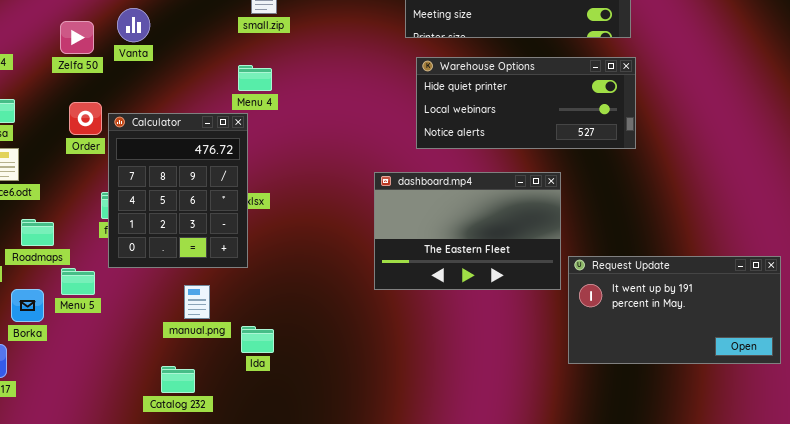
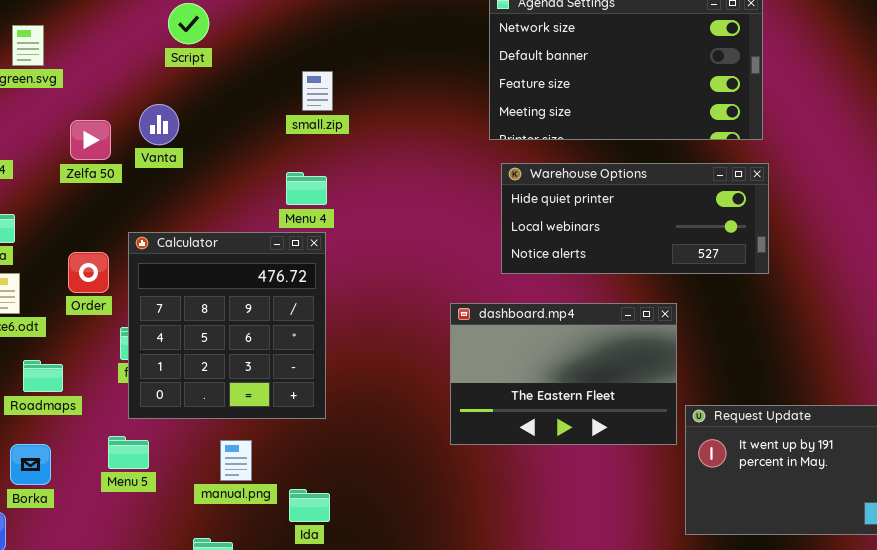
Order: [69,102,102,135] -> [68,252,109,293], moved
Calculator: [108,113,248,268] -> [128,232,326,419], resized
Menu 5: [61,268,95,295] -> [108,436,149,469], moved

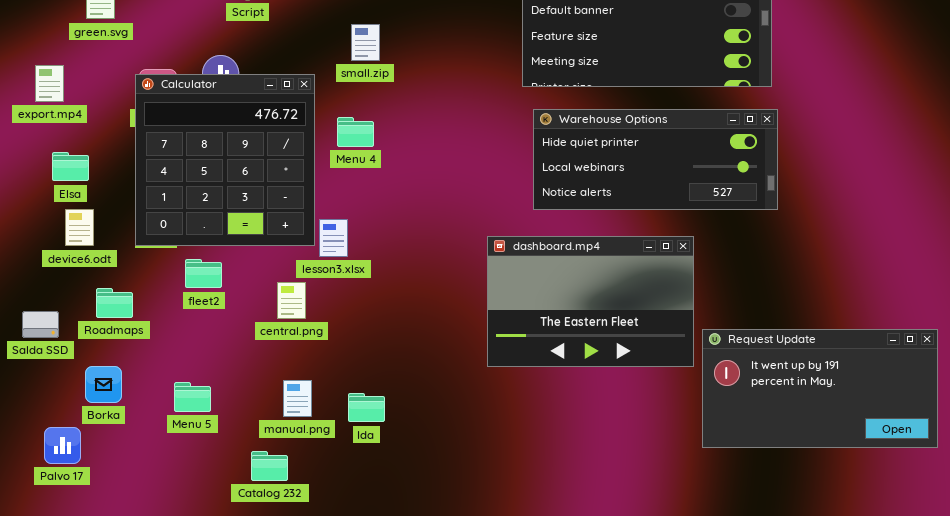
Calculator: [128,232,326,419] -> [135,74,315,246], moved
Menu 5: [108,436,149,469] -> [174,382,211,412], moved
manual.png: [220,440,252,481] -> [283,380,312,417], moved
Ida: [289,489,330,522] -> [348,393,385,422], moved

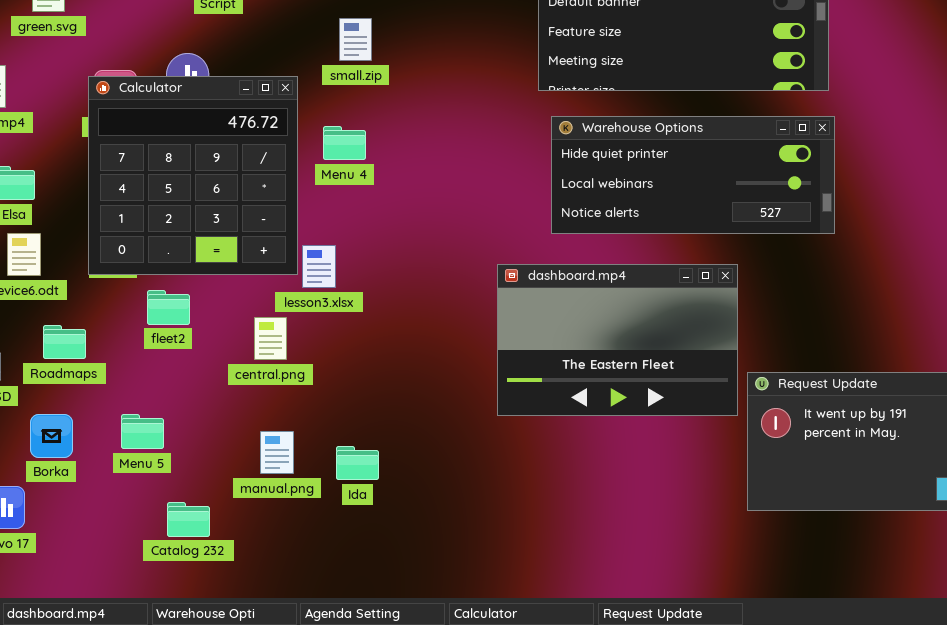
Menu 5: [174,382,211,412] -> [121,414,164,449], moved
Catalog 232: [251,451,288,481] -> [167,502,210,537], moved

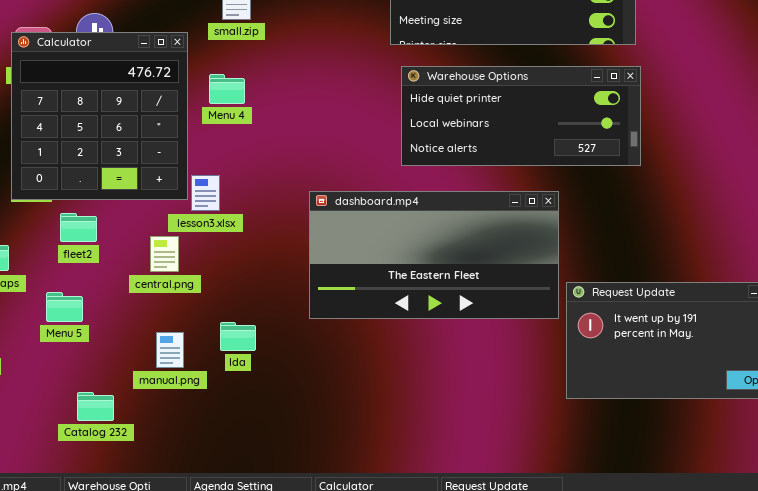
dashboard.mp4: [497,264,738,416] -> [309,191,559,319], resized
Menu 5: [121,414,164,449] -> [46,292,83,322], moved
Ida: [336,446,379,480] -> [220,322,256,351], moved

